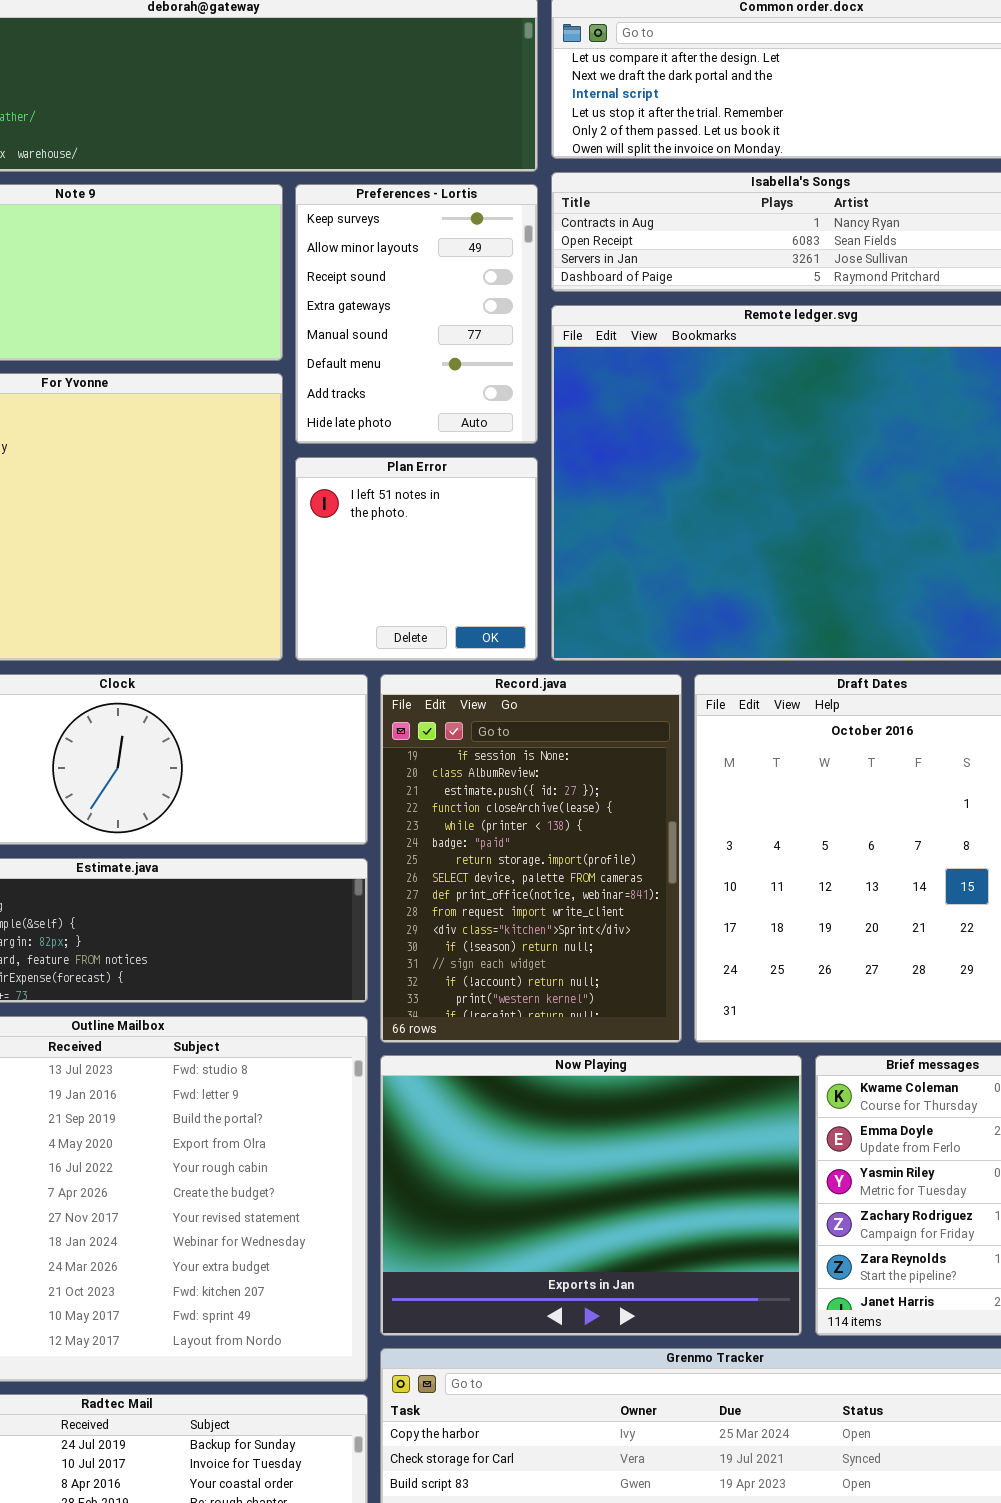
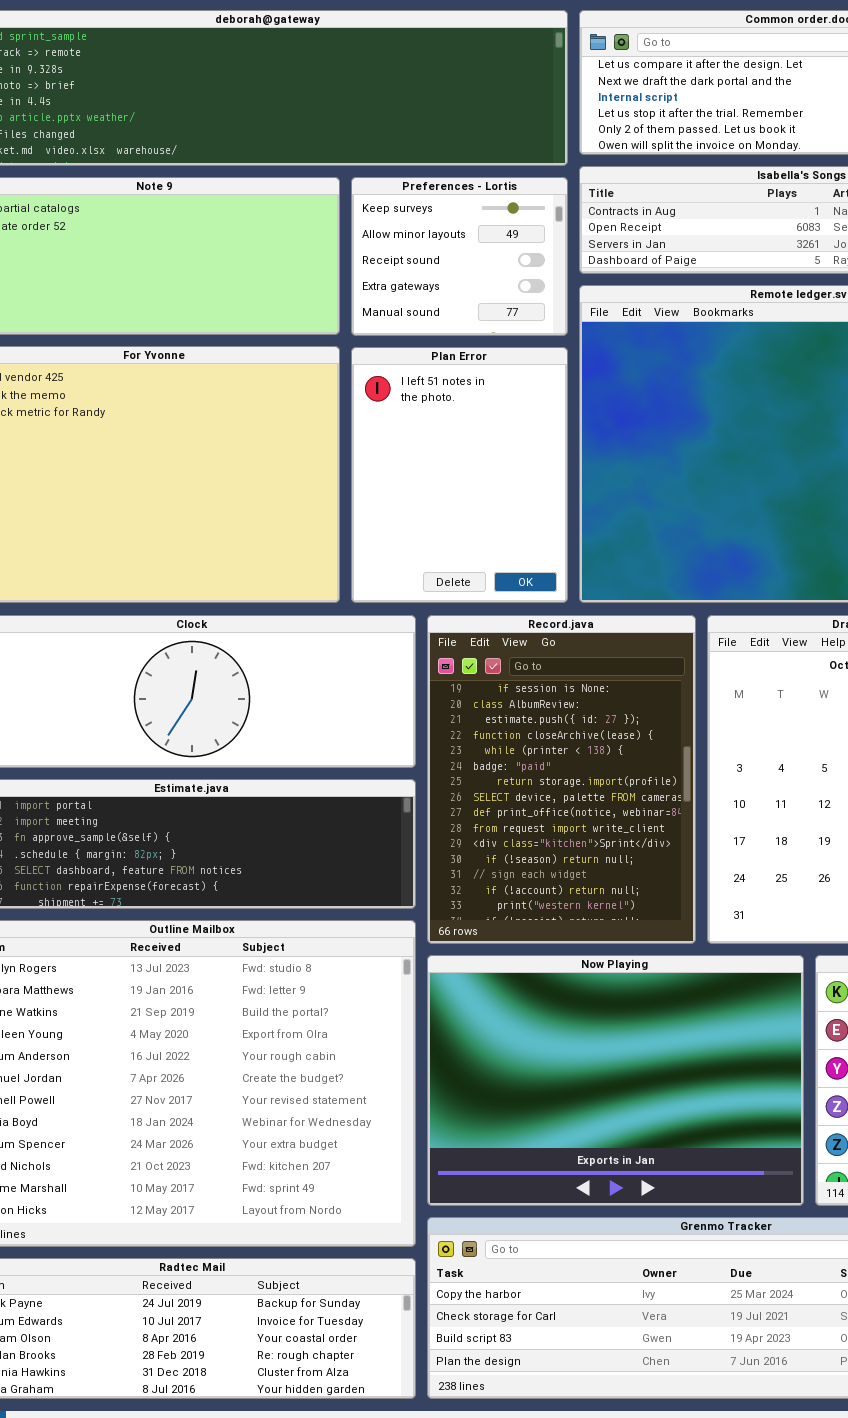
Preferences - Lortis: [295,184,538,444] -> [351,177,568,336], resized
Plan Error: [295,457,538,661] -> [351,347,568,603], resized

